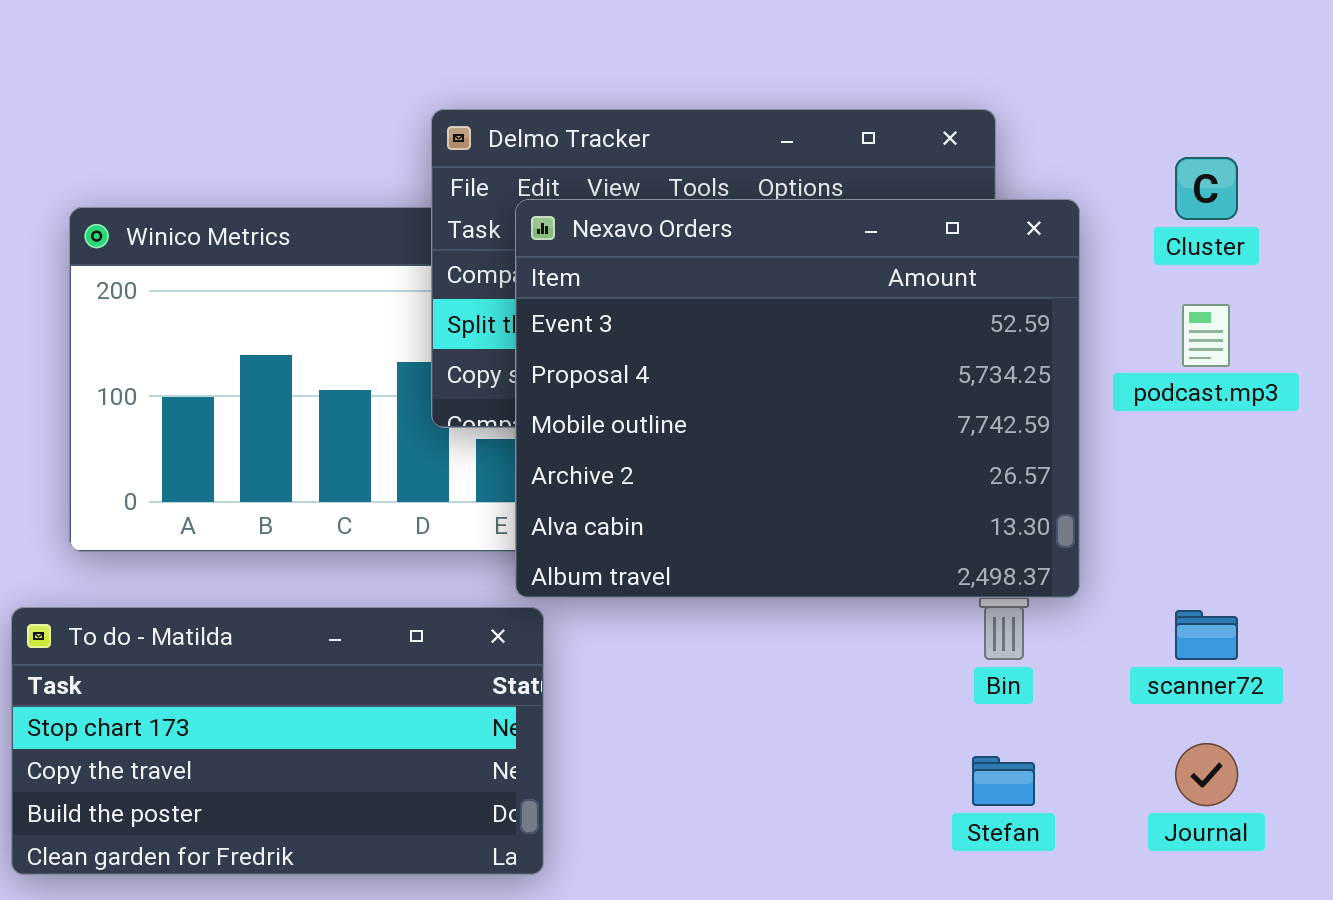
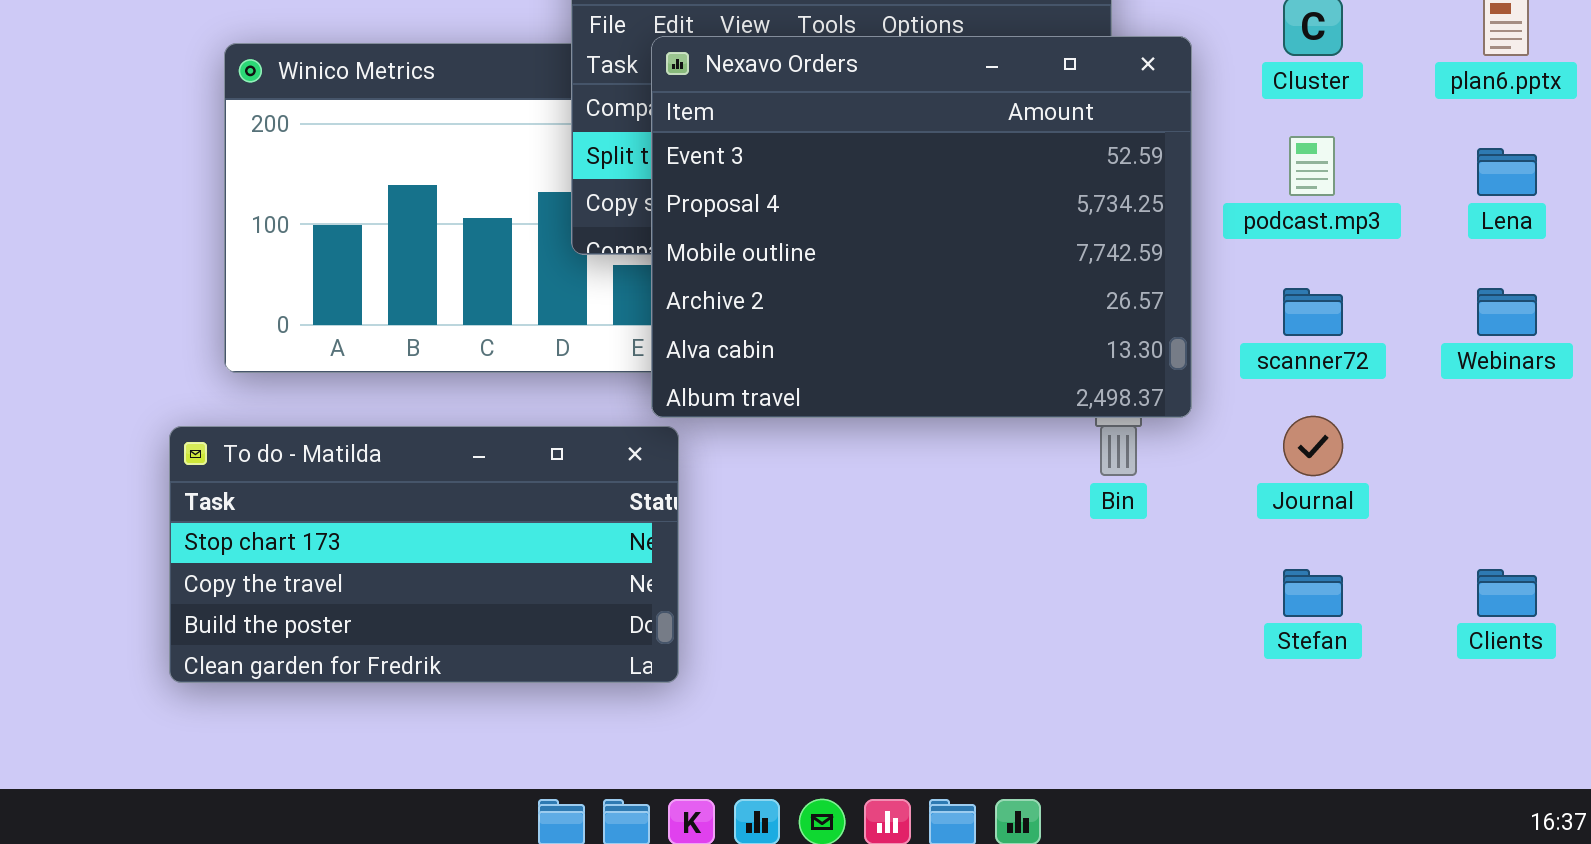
scanner72: [1175,610,1238,660] -> [1283,288,1343,336], moved
Journal: [1175,743,1238,806] -> [1283,416,1343,476], moved
Stefan: [972,756,1035,806] -> [1283,569,1343,617], moved

